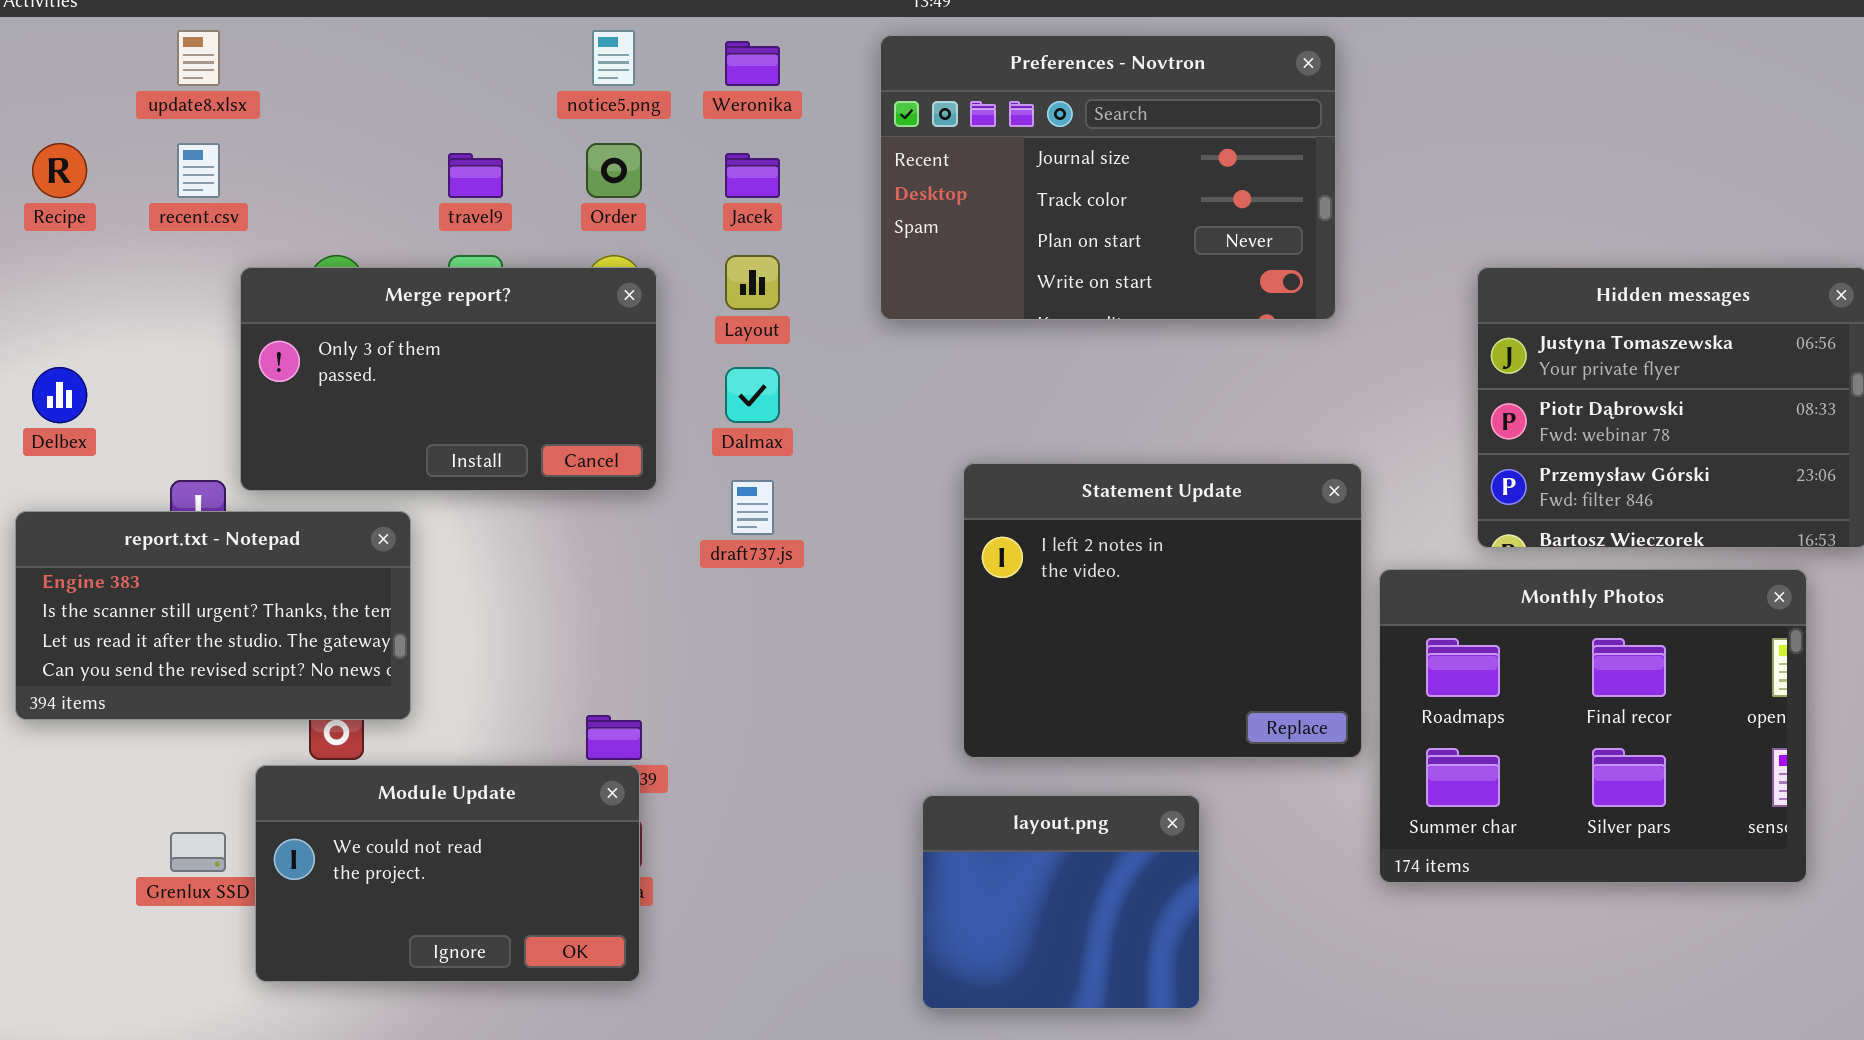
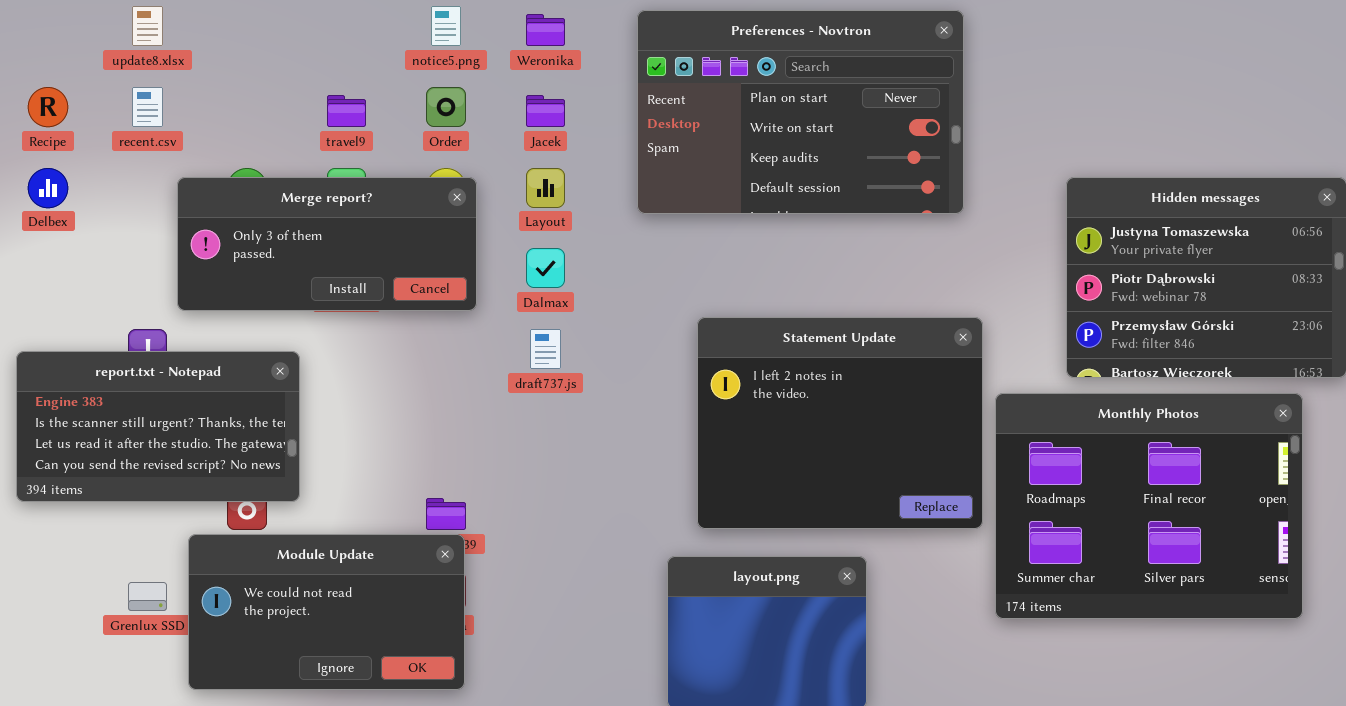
Preferences - Novtron: [880,35,1336,320] -> [637,10,964,214], scrolled down 2 rows
Merge report?: [240,267,657,491] -> [177,177,477,311], resized
Delbex: [32,367,87,423] -> [28,168,68,208], moved

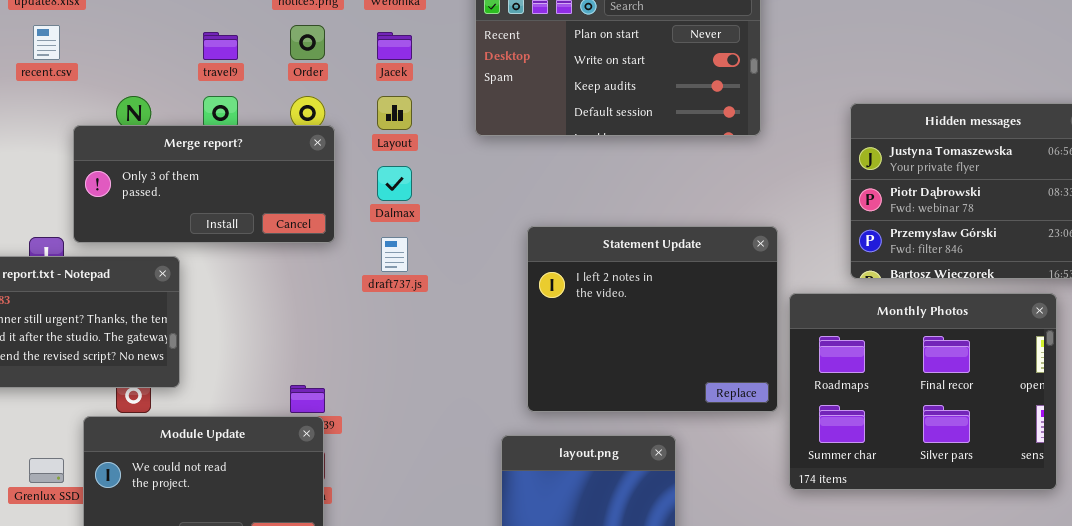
Merge report?: [177,177,477,311] -> [73,125,335,243], moved

